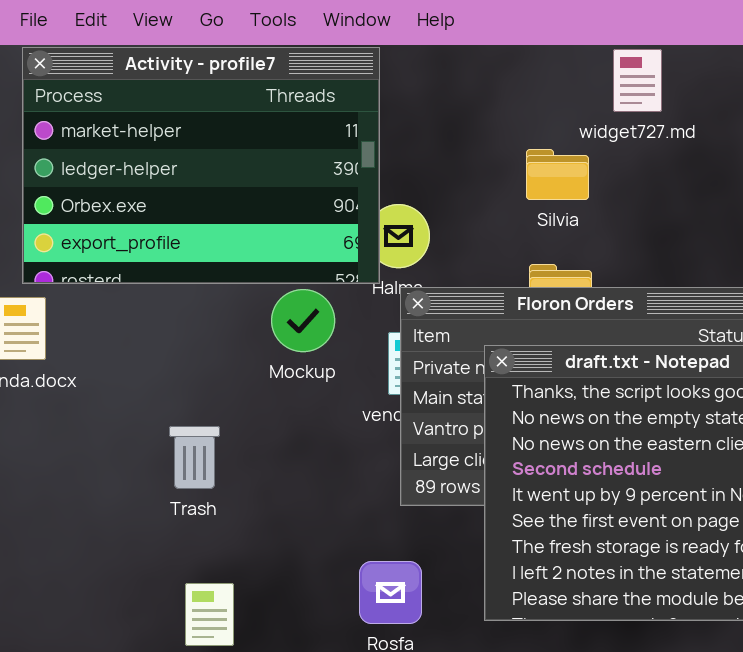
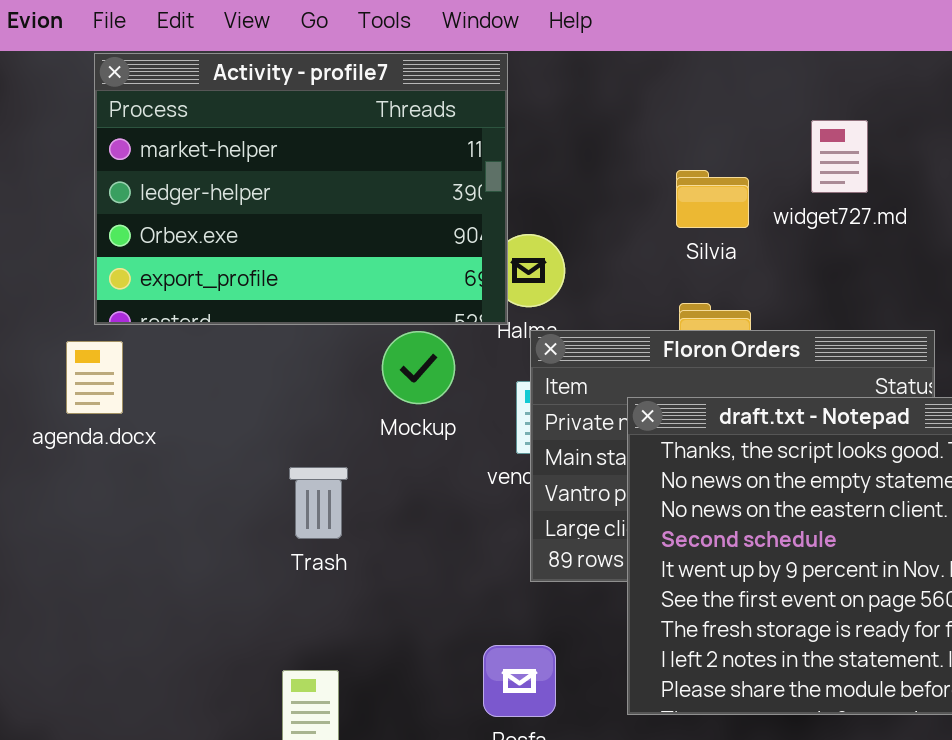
widget727.md: [613,49,662,112] -> [811,120,868,193], moved
Trash: [169,426,220,489] -> [289,467,348,539], moved

